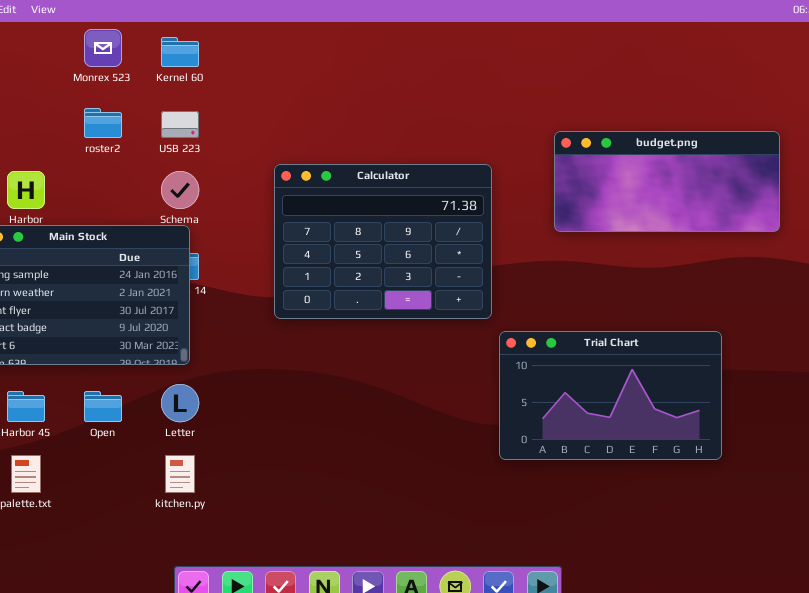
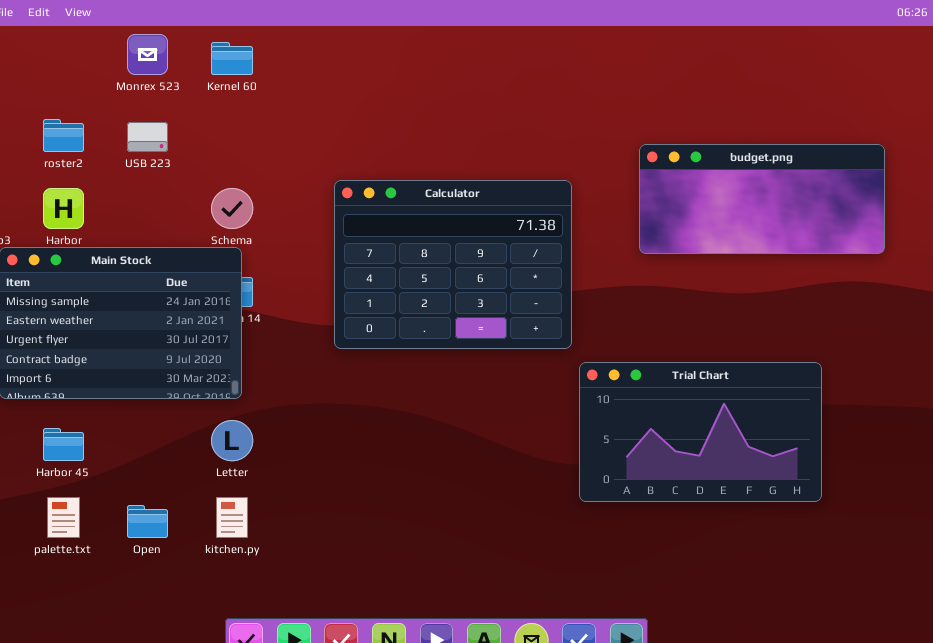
roster2: [84,108,122,138] -> [43,119,84,152], moved
USB 223: [161,111,199,138] -> [127,122,168,152], moved
Open: [84,391,122,422] -> [127,505,168,538], moved

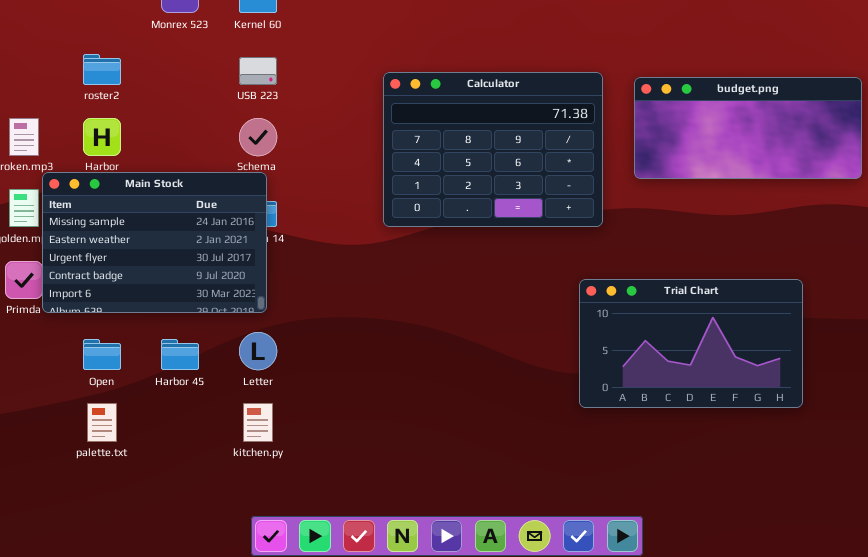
USB 223: [127,122,168,152] -> [239,57,277,85], moved
Calculator: [334,180,572,349] -> [383,72,603,227], moved
Harbor 45: [43,428,84,461] -> [161,339,199,370], moved
Open: [127,505,168,538] -> [83,339,121,370], moved

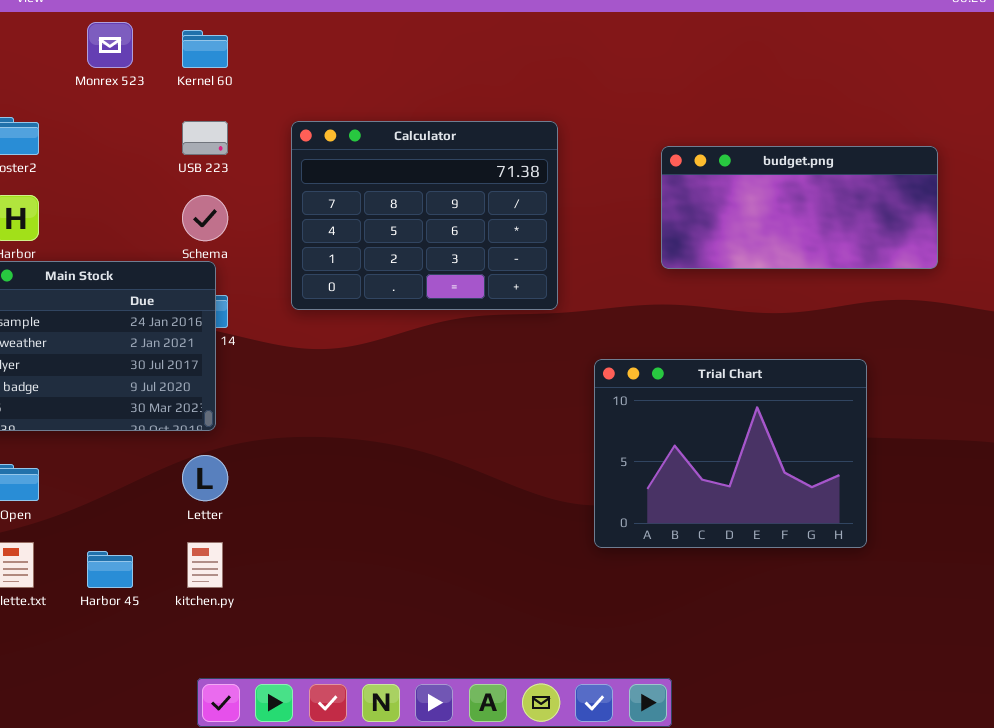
Calculator: [383,72,603,227] -> [291,121,558,310], moved
Trial Chart: [579,279,803,408] -> [594,359,867,548], resized
Harbor 45: [161,339,199,370] -> [87,551,133,588], moved

